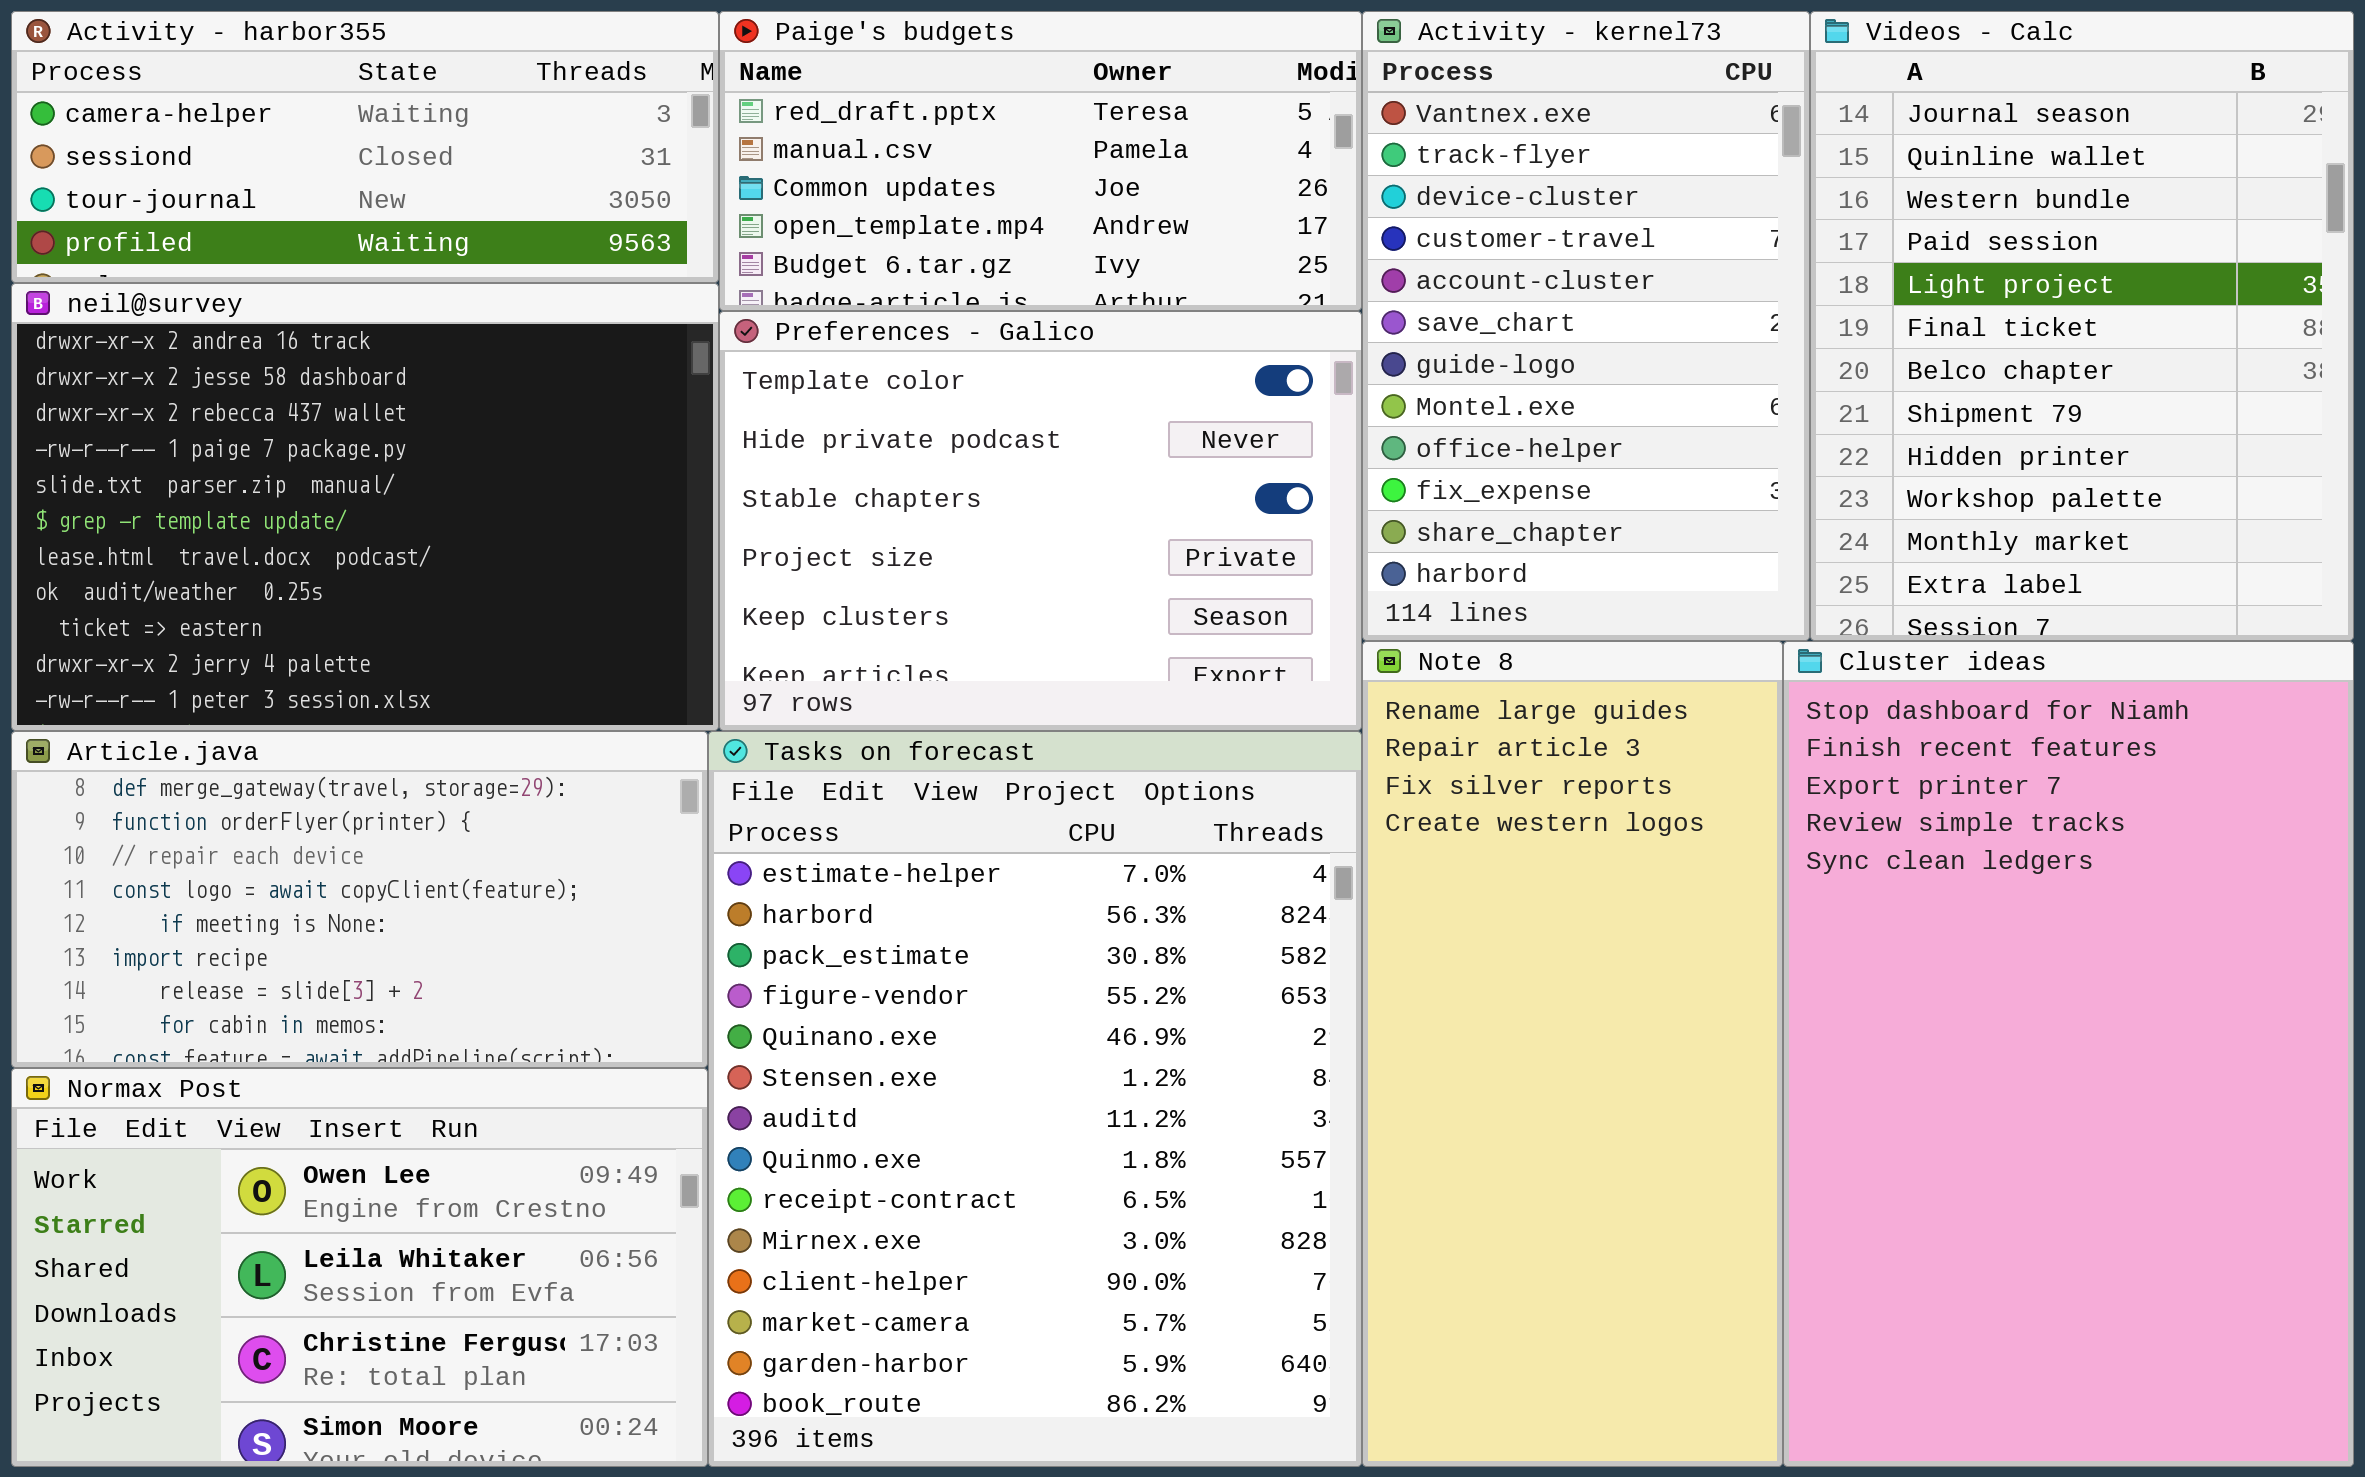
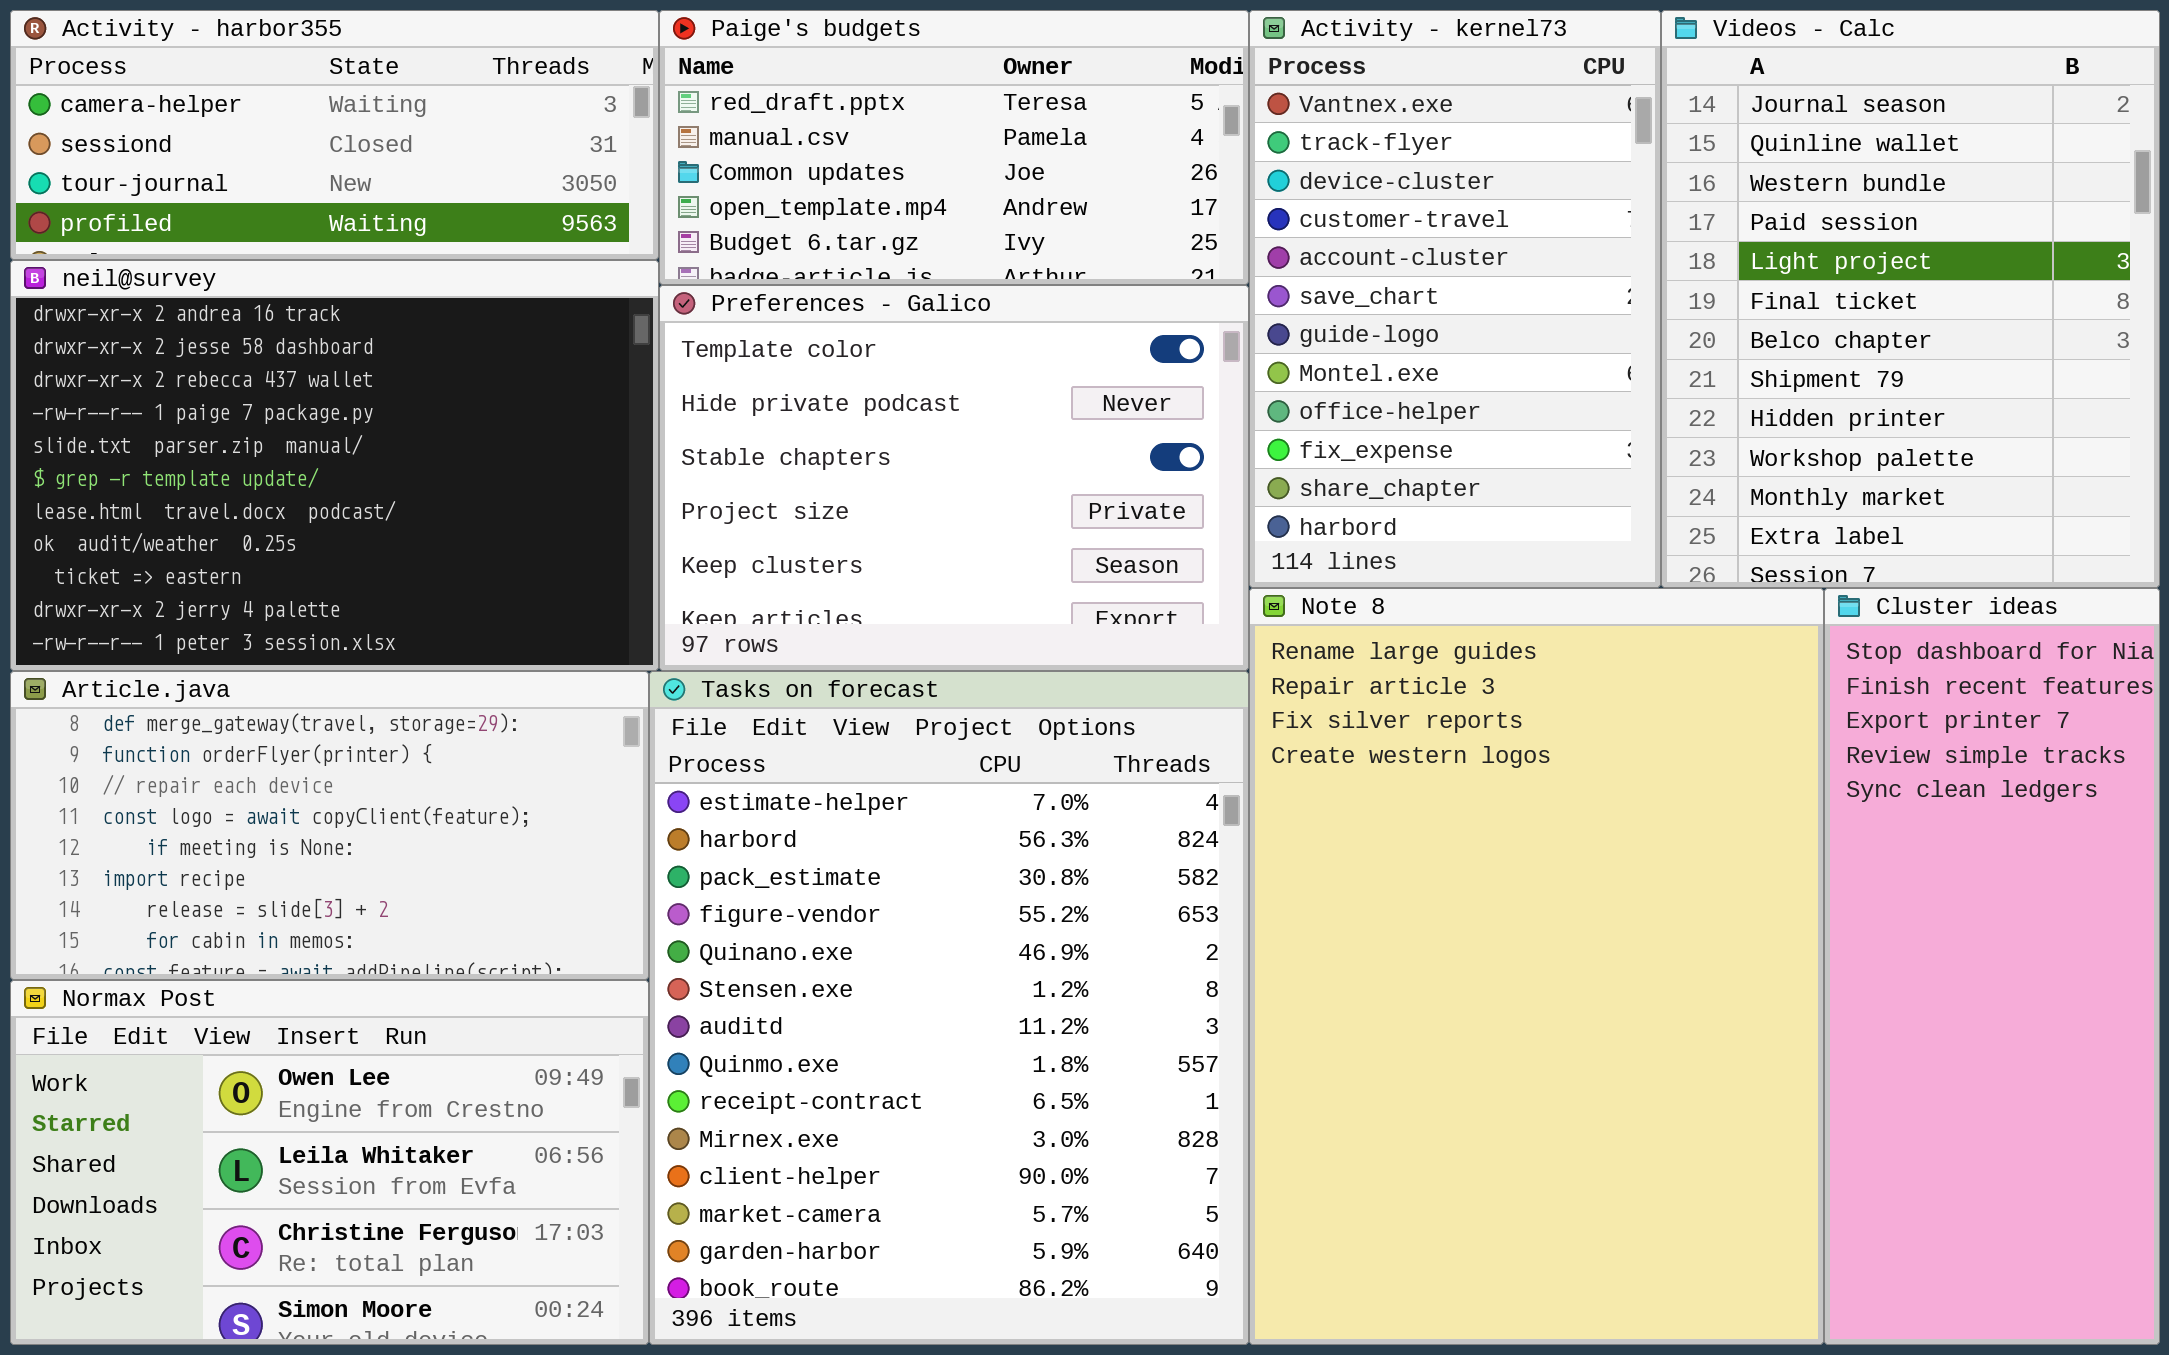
Note 8: [1362,641,1783,1467] -> [1249,588,1824,1345], resized
Cluster ideas: [1783,641,2354,1467] -> [1824,588,2160,1345], resized

